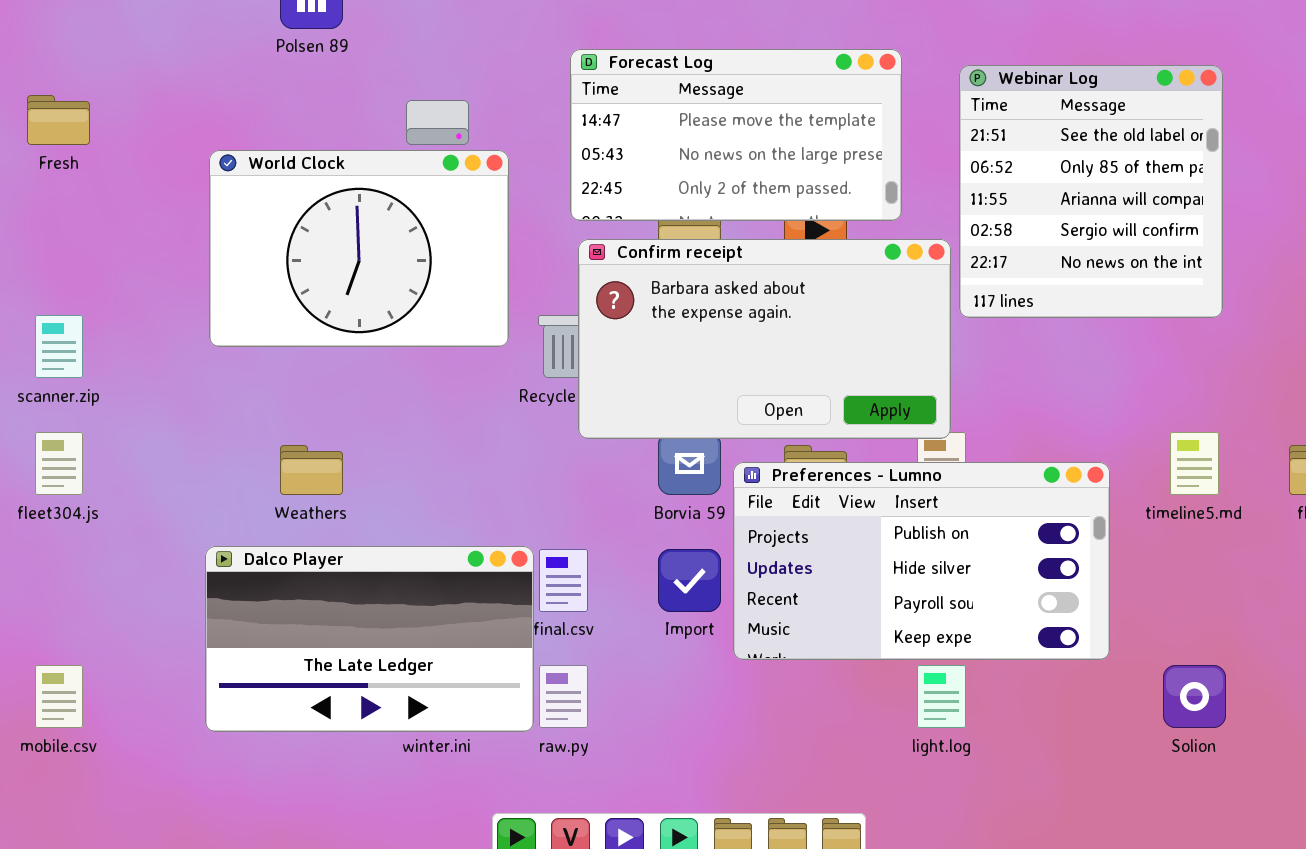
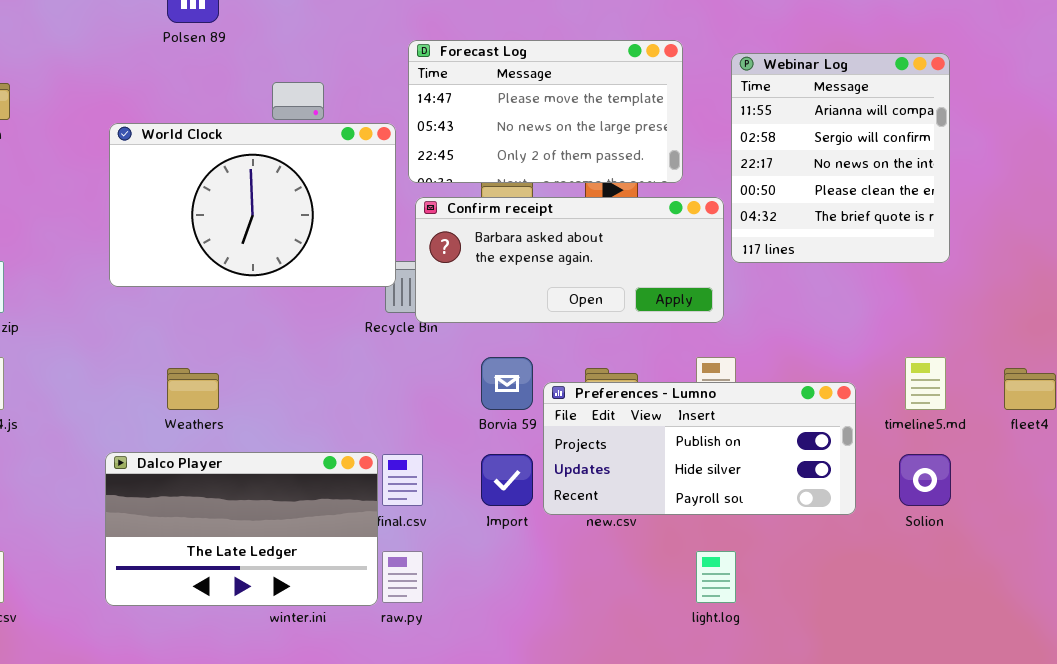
Webinar Log: [959,65,1223,318] -> [731,53,950,263], scrolled down 2 rows
World Clock: [209,150,509,347] -> [109,123,396,287], resized
Confirm receipt: [578,239,951,439] -> [415,197,724,323], resized
Preferences - Lumno: [733,462,1110,660] -> [543,382,856,515], resized
Solion: [1163,665,1226,728] -> [899,454,951,506], moved

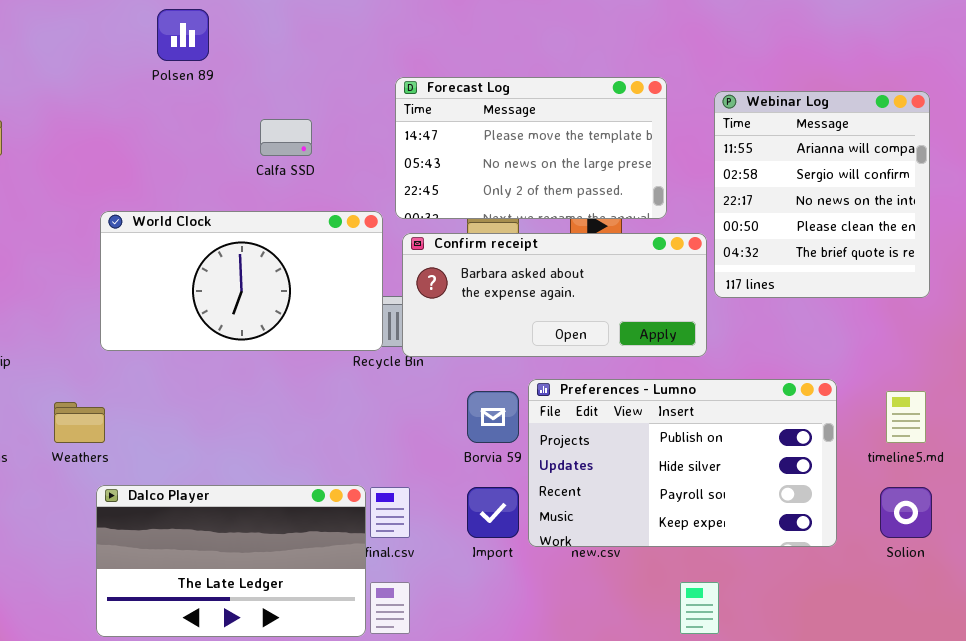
World Clock: [109,123,396,287] -> [100,211,383,351], moved, resized
Weathers: [167,368,219,410] -> [54,402,105,443], moved
Preferences - Lumno: [543,382,856,515] -> [528,379,837,547], resized

